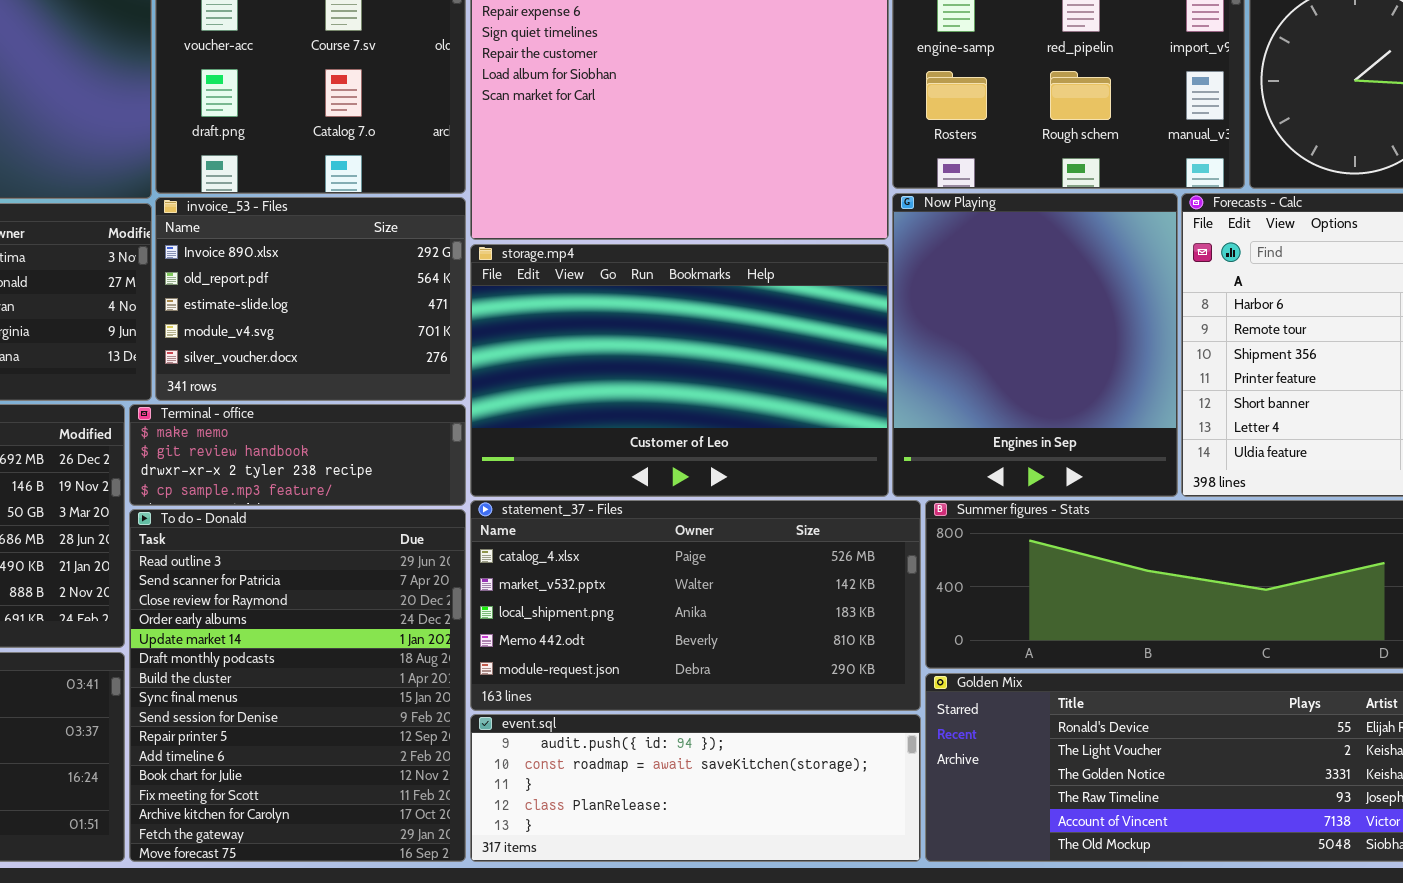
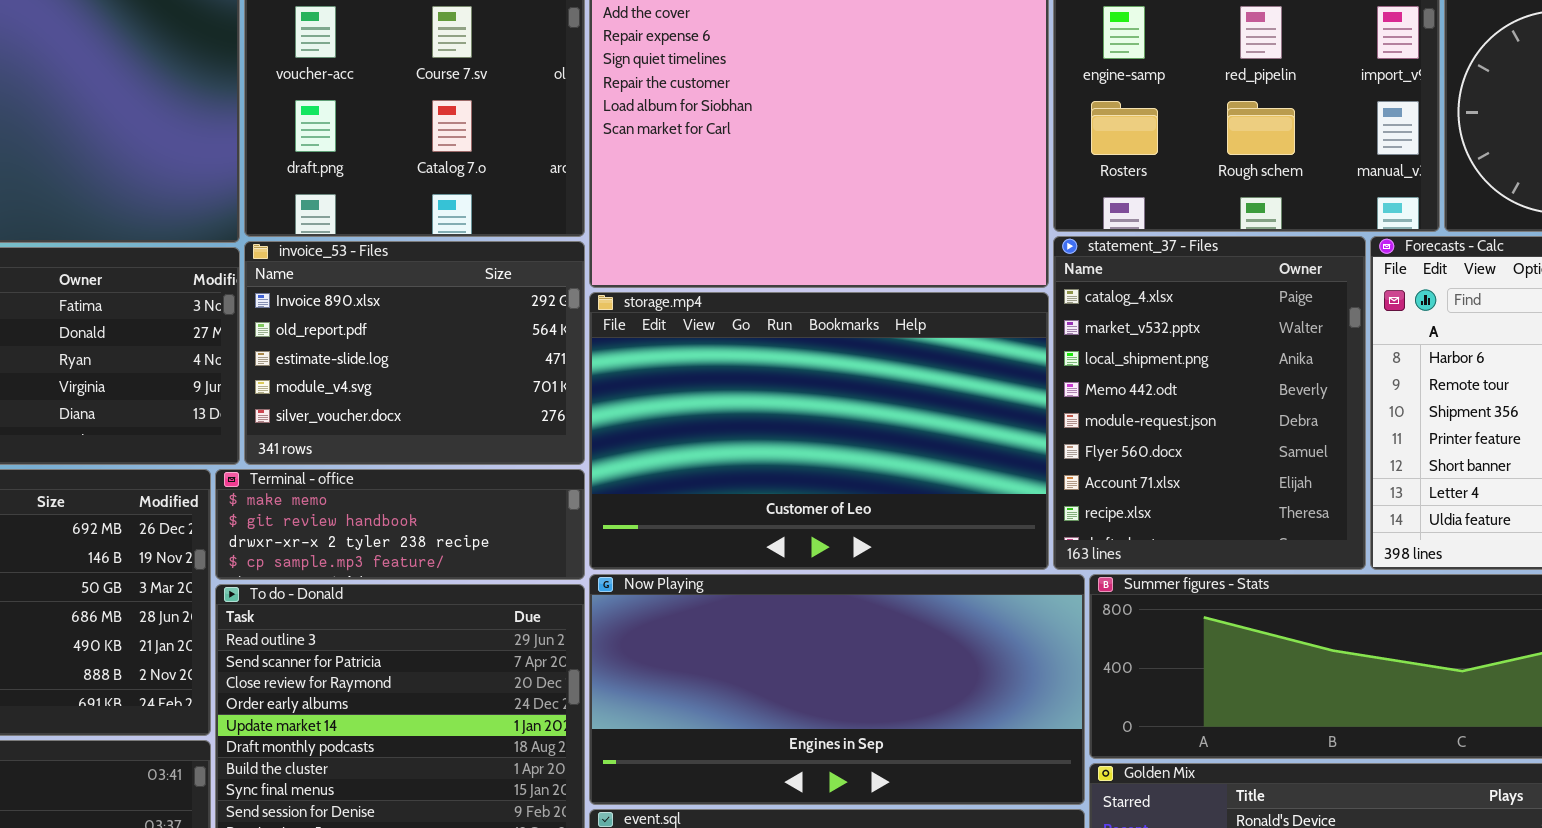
Now Playing: [892,193,1178,497] -> [589,574,1085,805], moved, resized
statement_37 - Files: [470,500,921,711] -> [1053,236,1366,570], moved, resized

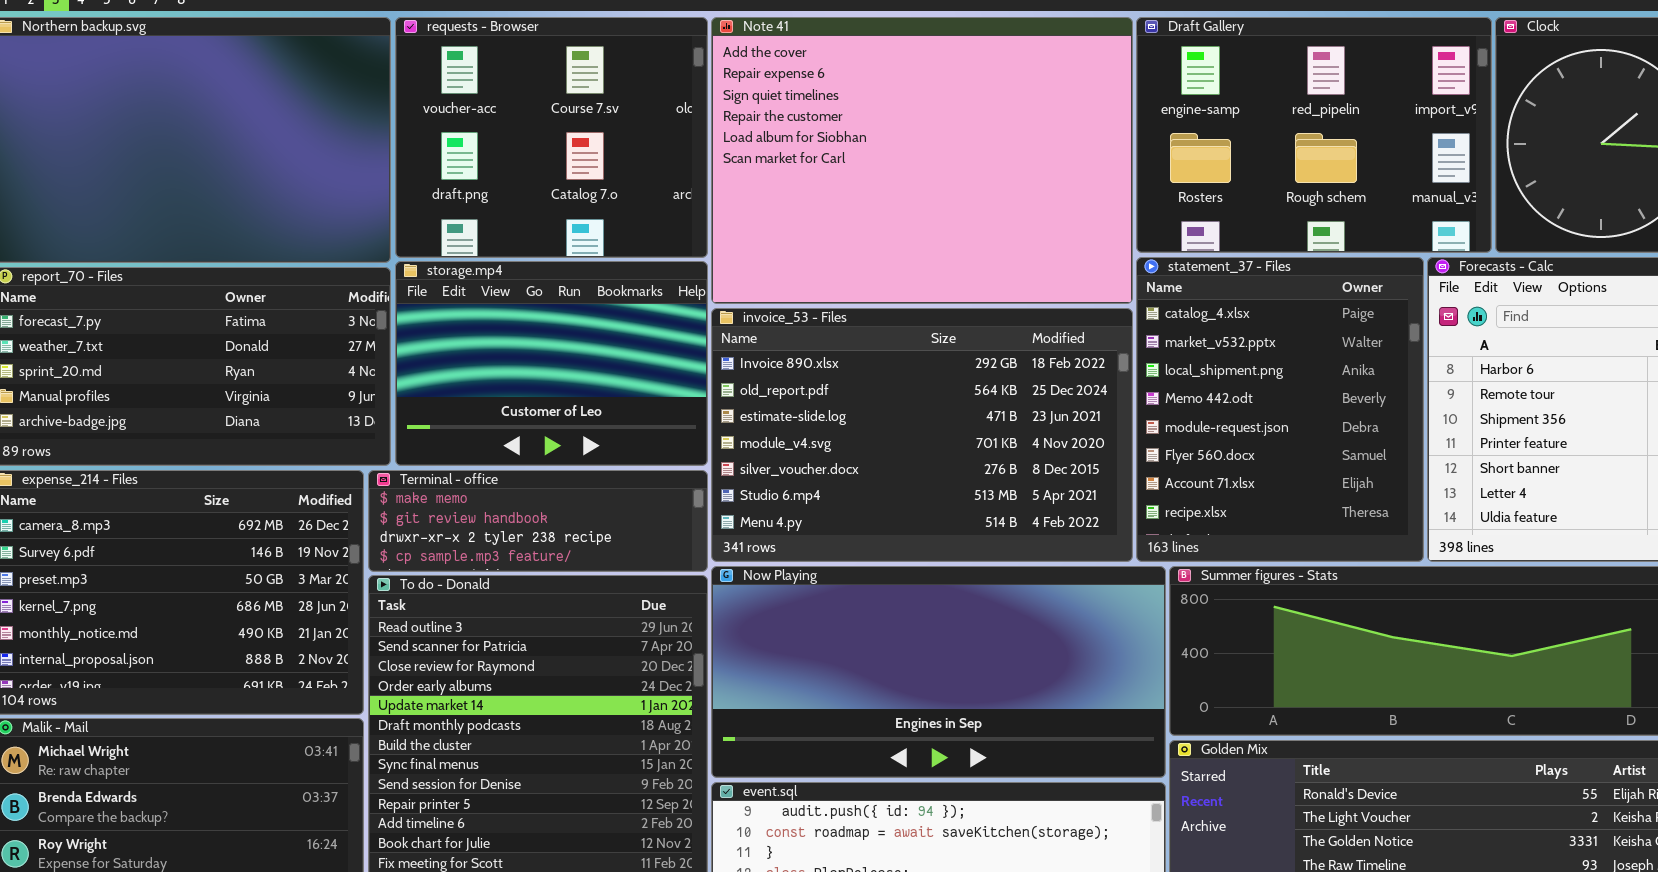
invoice_53 - Files: [244,241,585,465] -> [711,308,1133,562], moved, resized
storage.mp4: [589,292,1049,570] -> [395,261,708,466], moved, resized

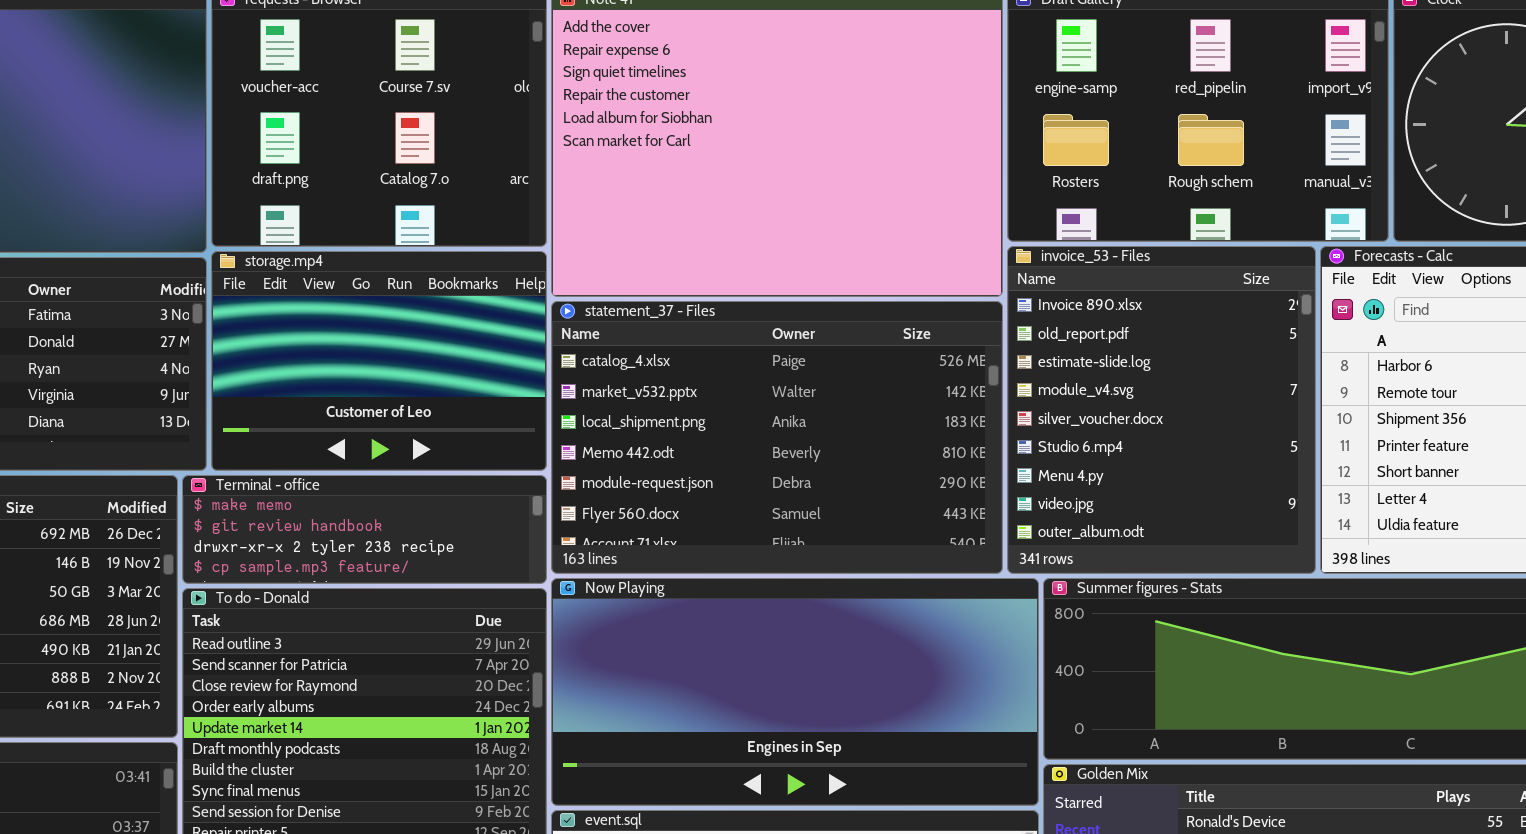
statement_37 - Files: [1136,257,1424,562] -> [551,301,1003,574], moved, resized
invoice_53 - Files: [711,308,1133,562] -> [1007,246,1316,574], moved, resized

